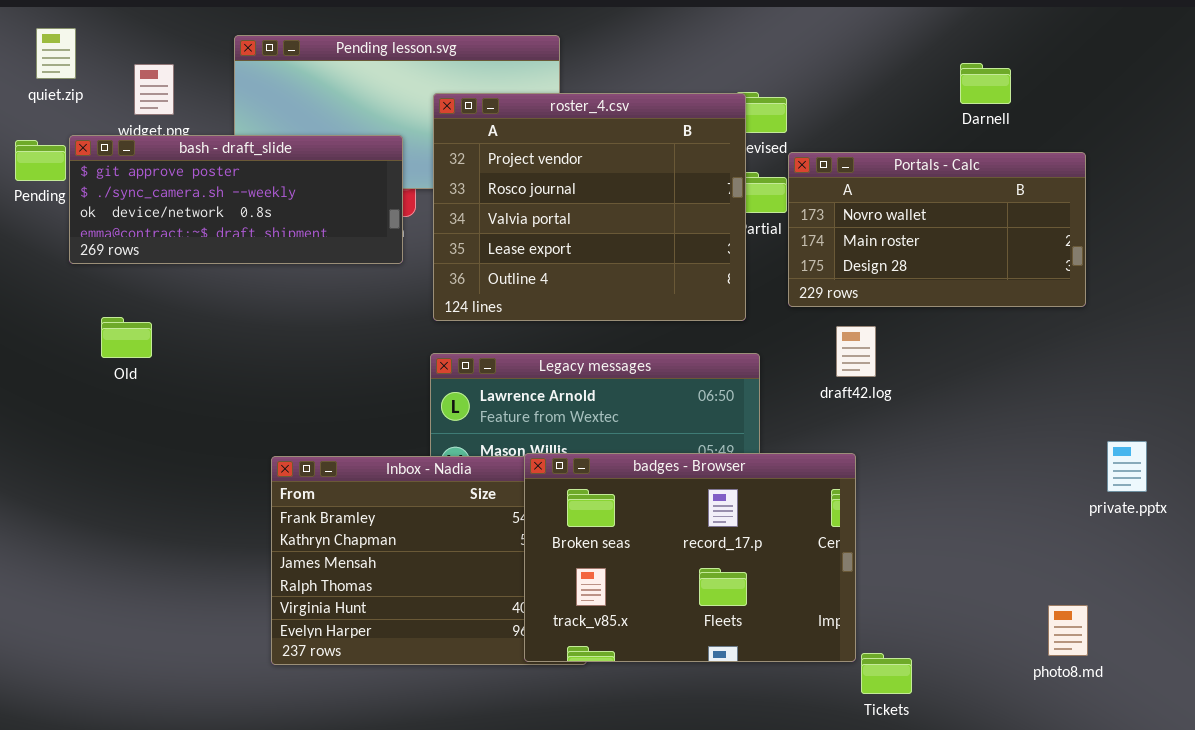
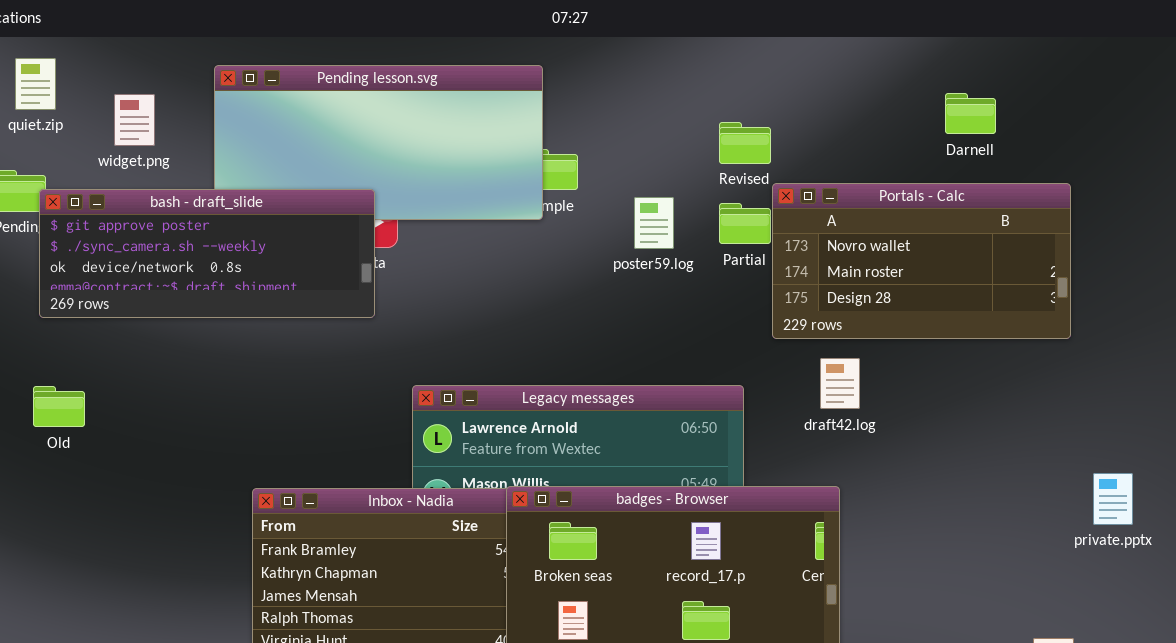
roster_4.csv: [433,93,746,321] -> none, closed
bash - draft_slide: [69,135,403,264] -> [39,189,375,318], moved
Old: [101,317,152,358] -> [33,386,85,427], moved

